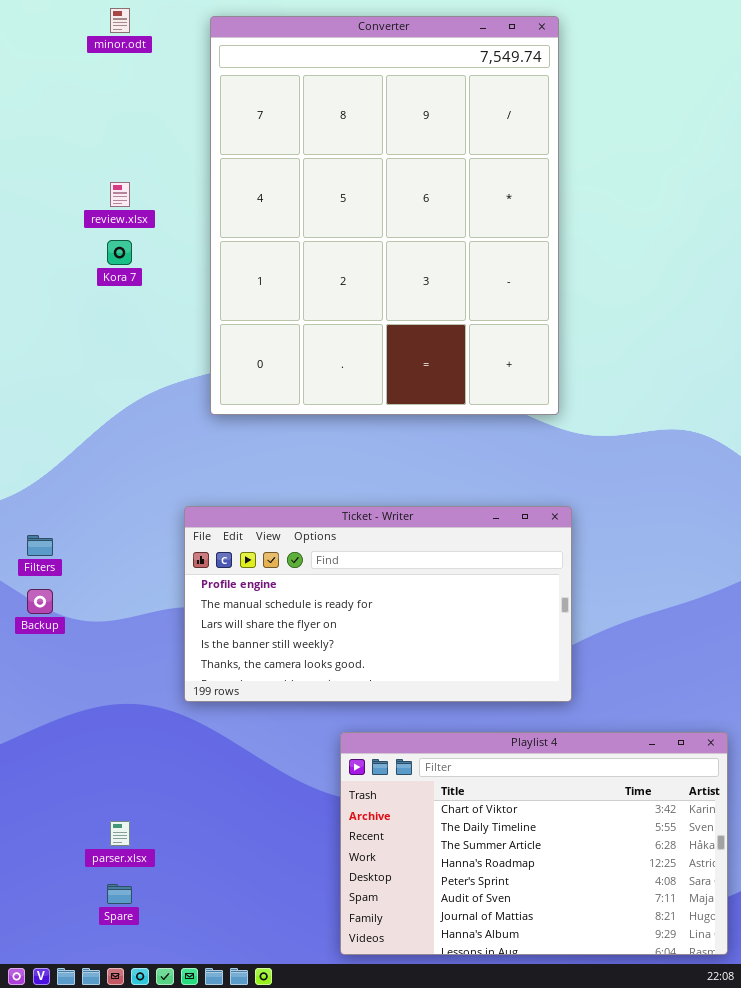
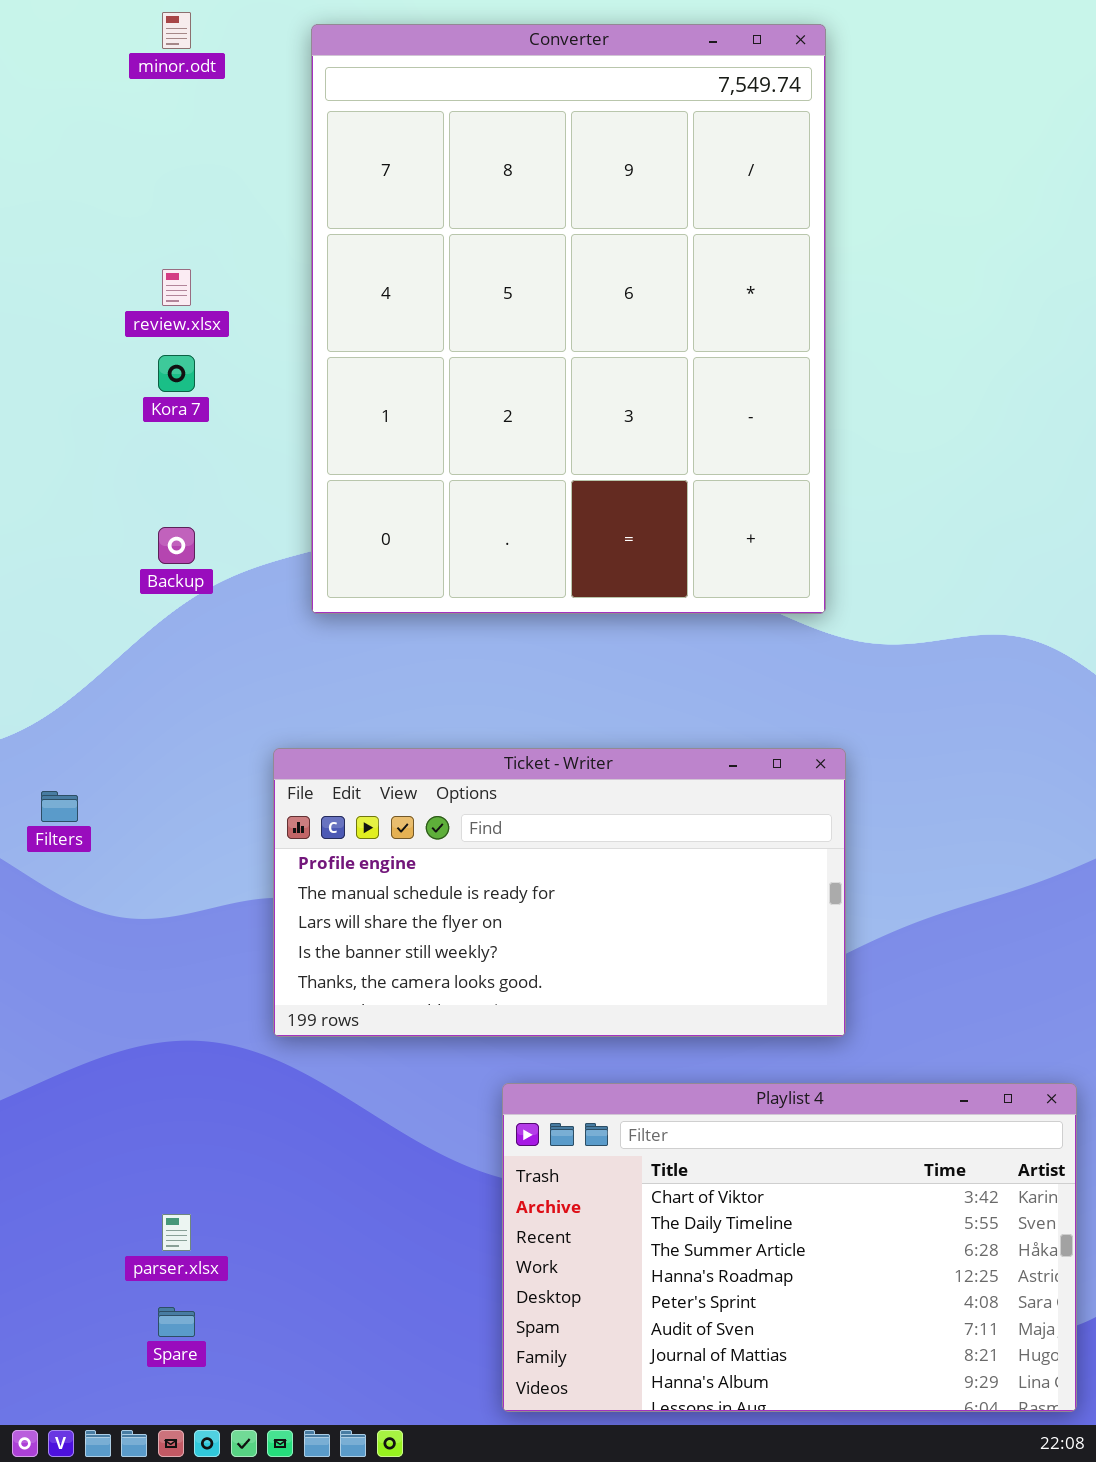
Backup: [27,589,53,614] -> [158,527,195,564], moved

